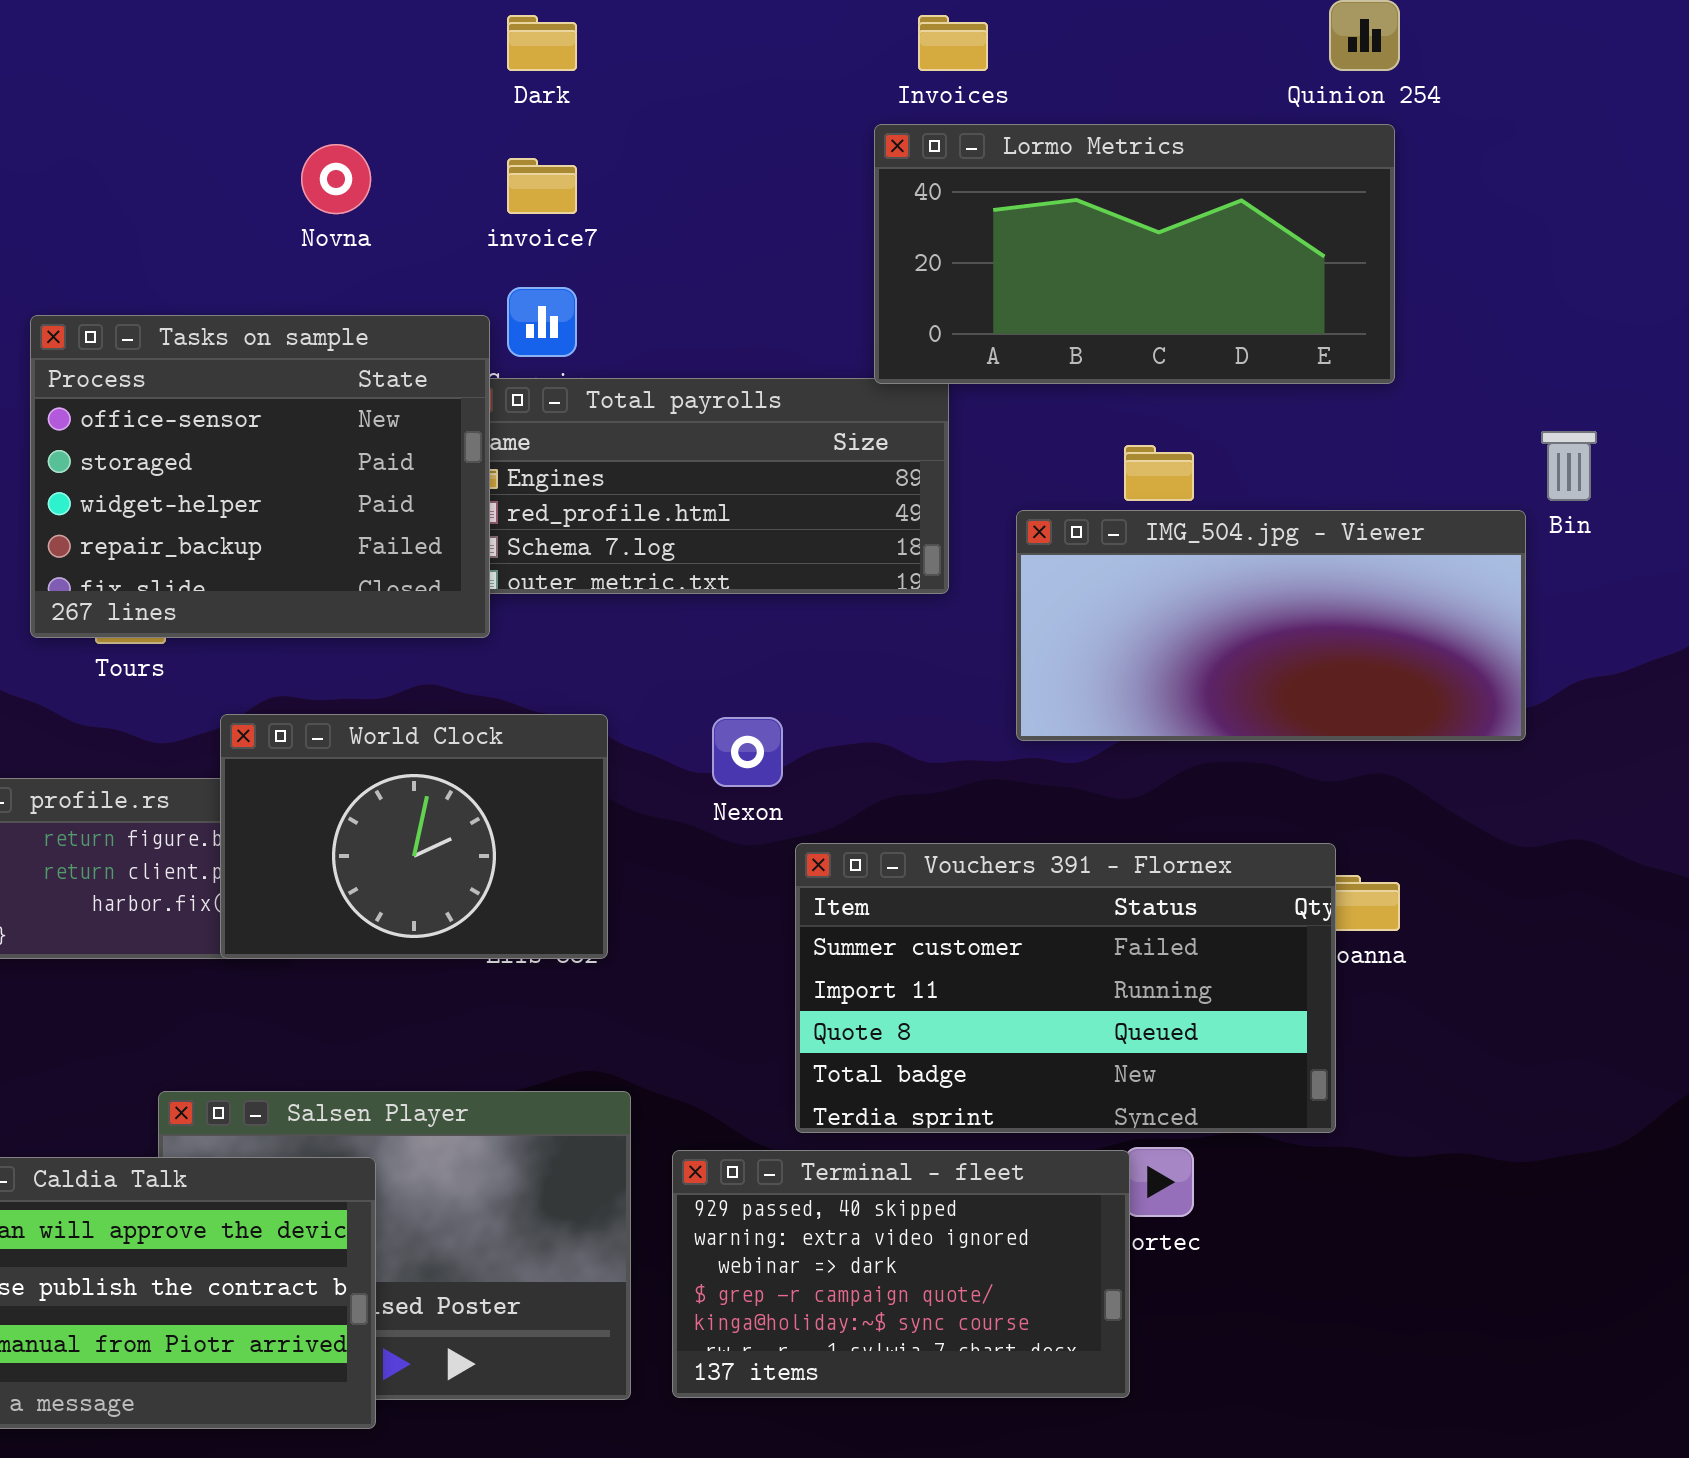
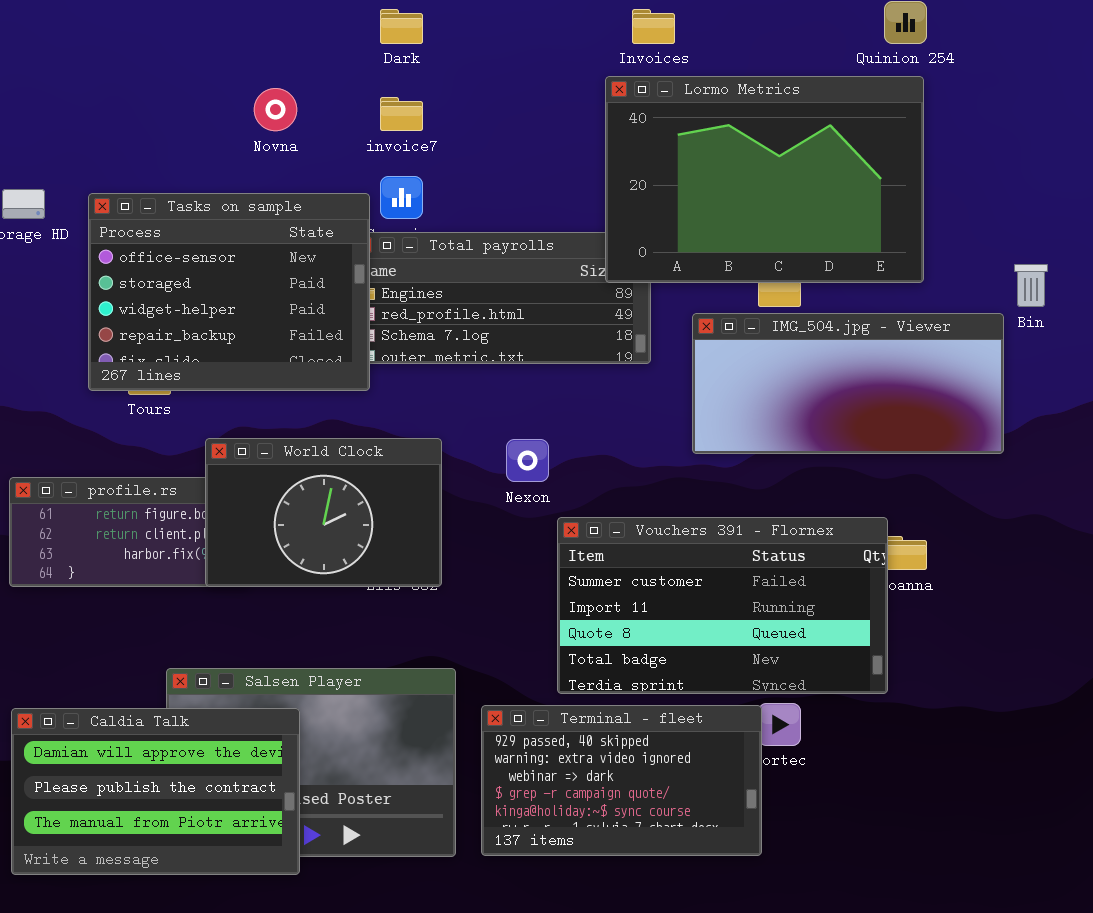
Lormo Metrics: [874,124,1395,384] -> [605,76,924,283], resized

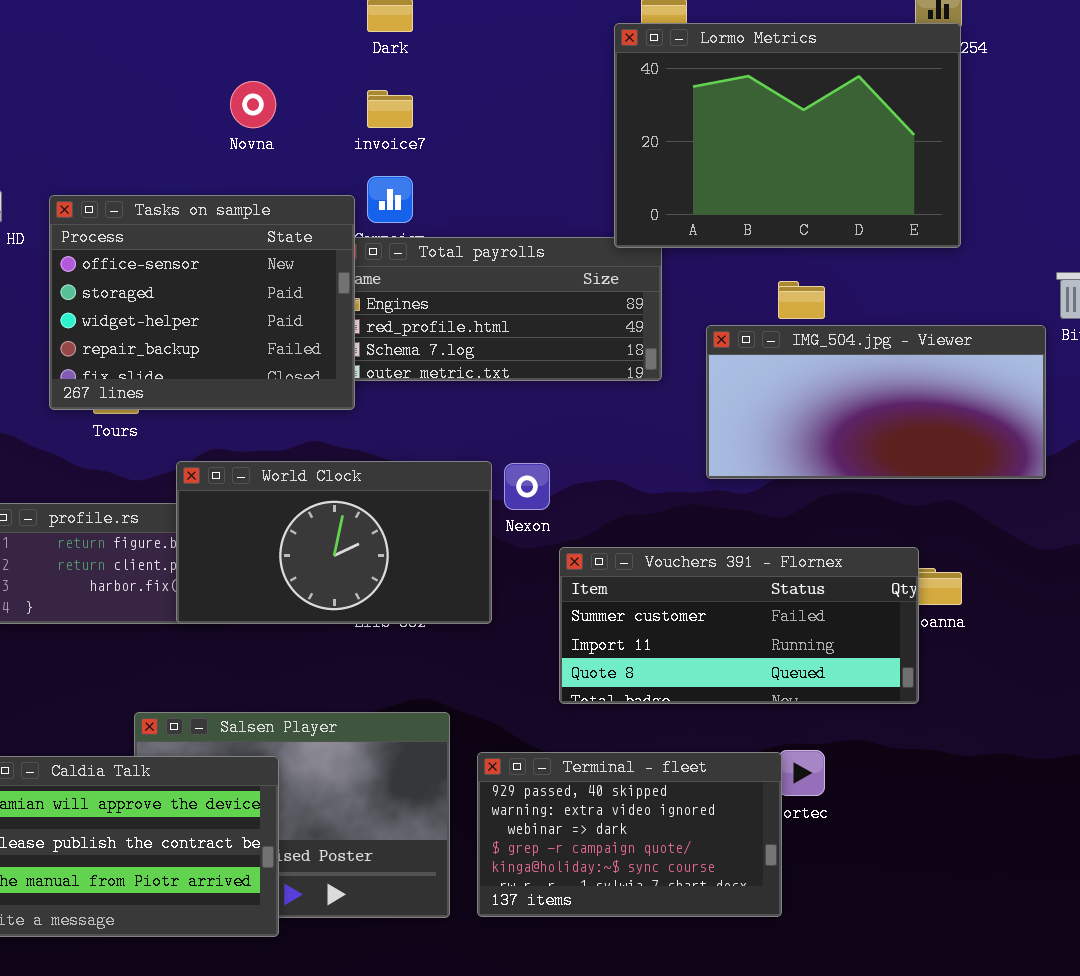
Lormo Metrics: [605,76,924,283] -> [614,23,961,248], moved
World Clock: [205,438,442,587] -> [176,461,492,624], resized
Vouchers 391 - Flornex: [557,517,888,694] -> [559,547,919,704], resized

